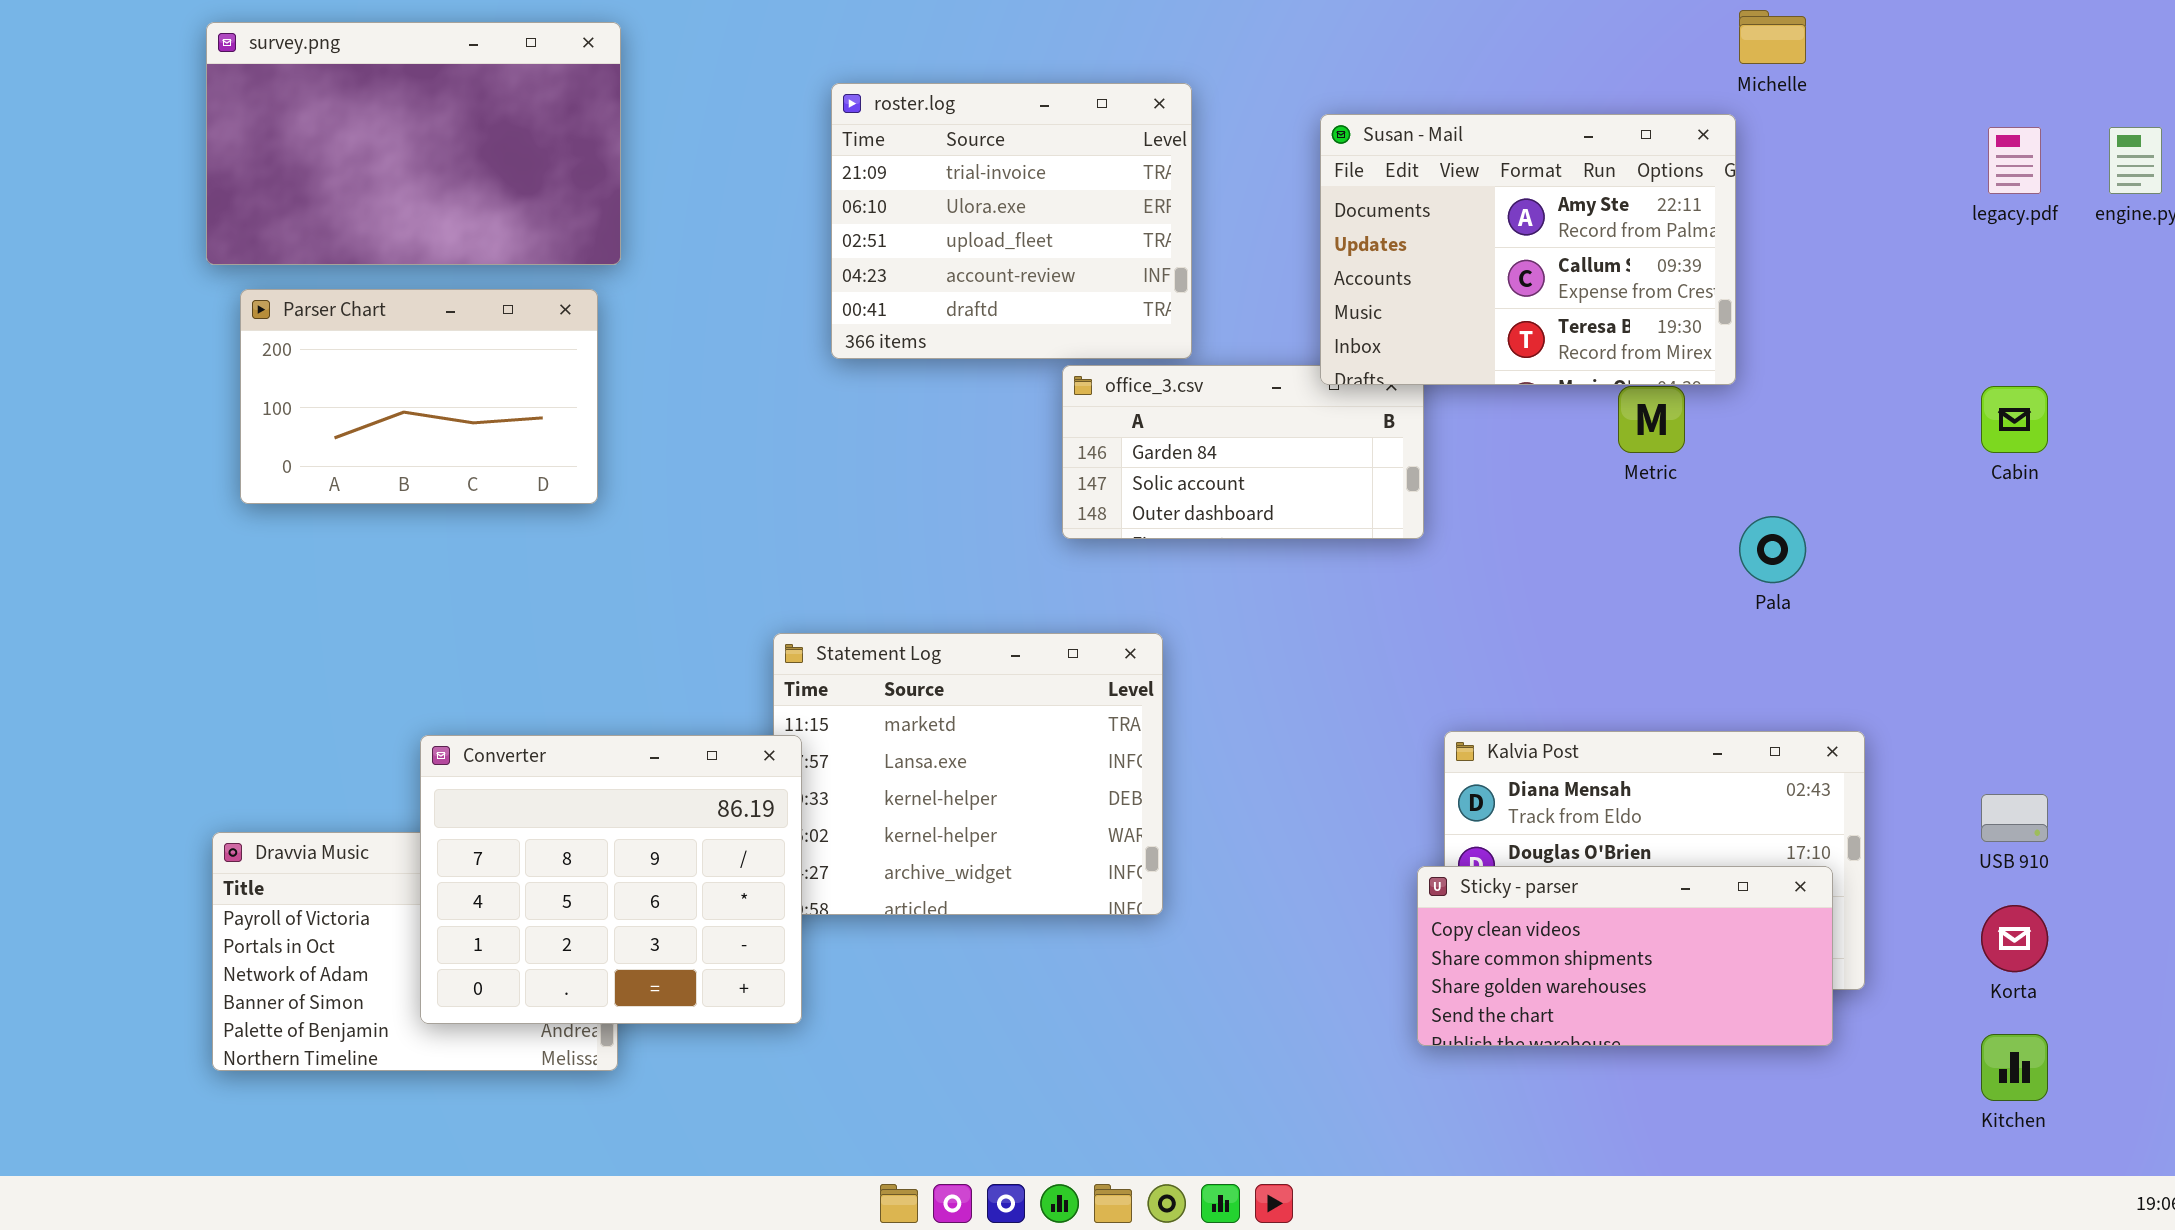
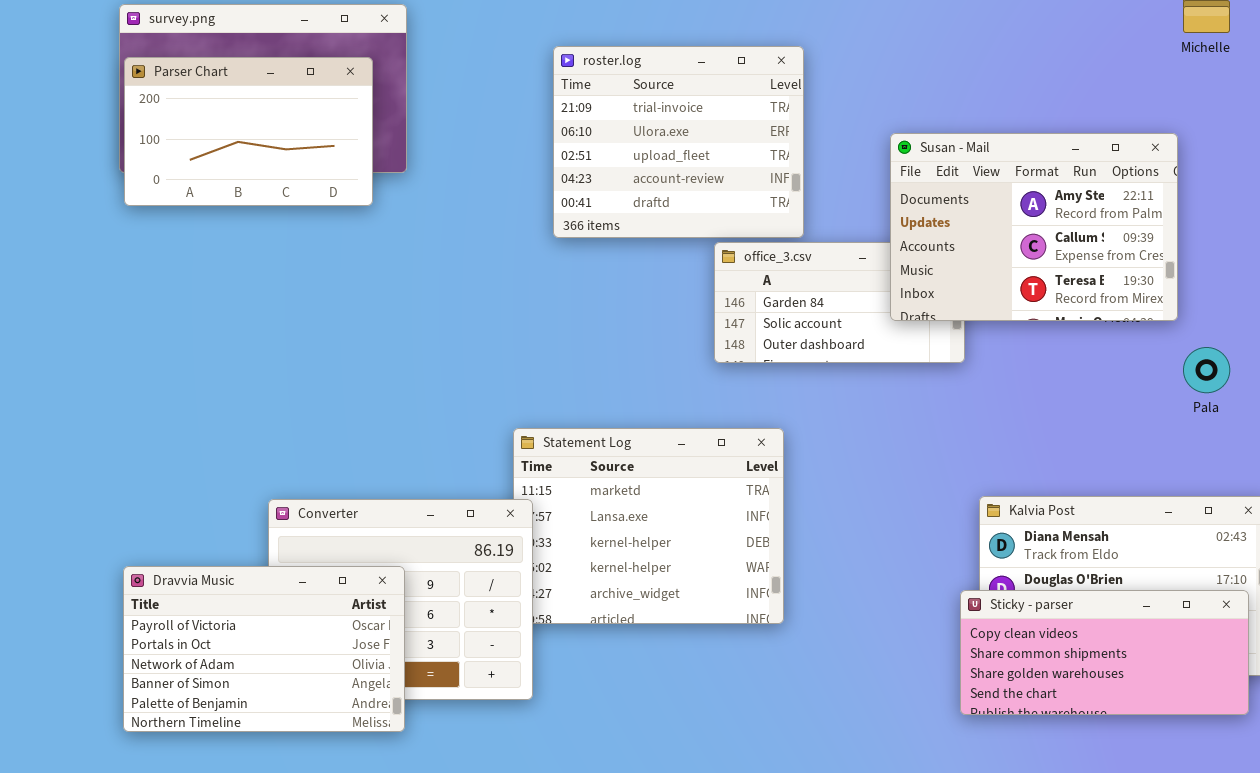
Susan - Mail: [1320,114,1736,385] -> [890,133,1178,321], moved
Parser Chart: [240,289,598,504] -> [124,57,373,206], moved
Dravvia Music: [212,832,618,1071] -> [123,566,405,732], raised

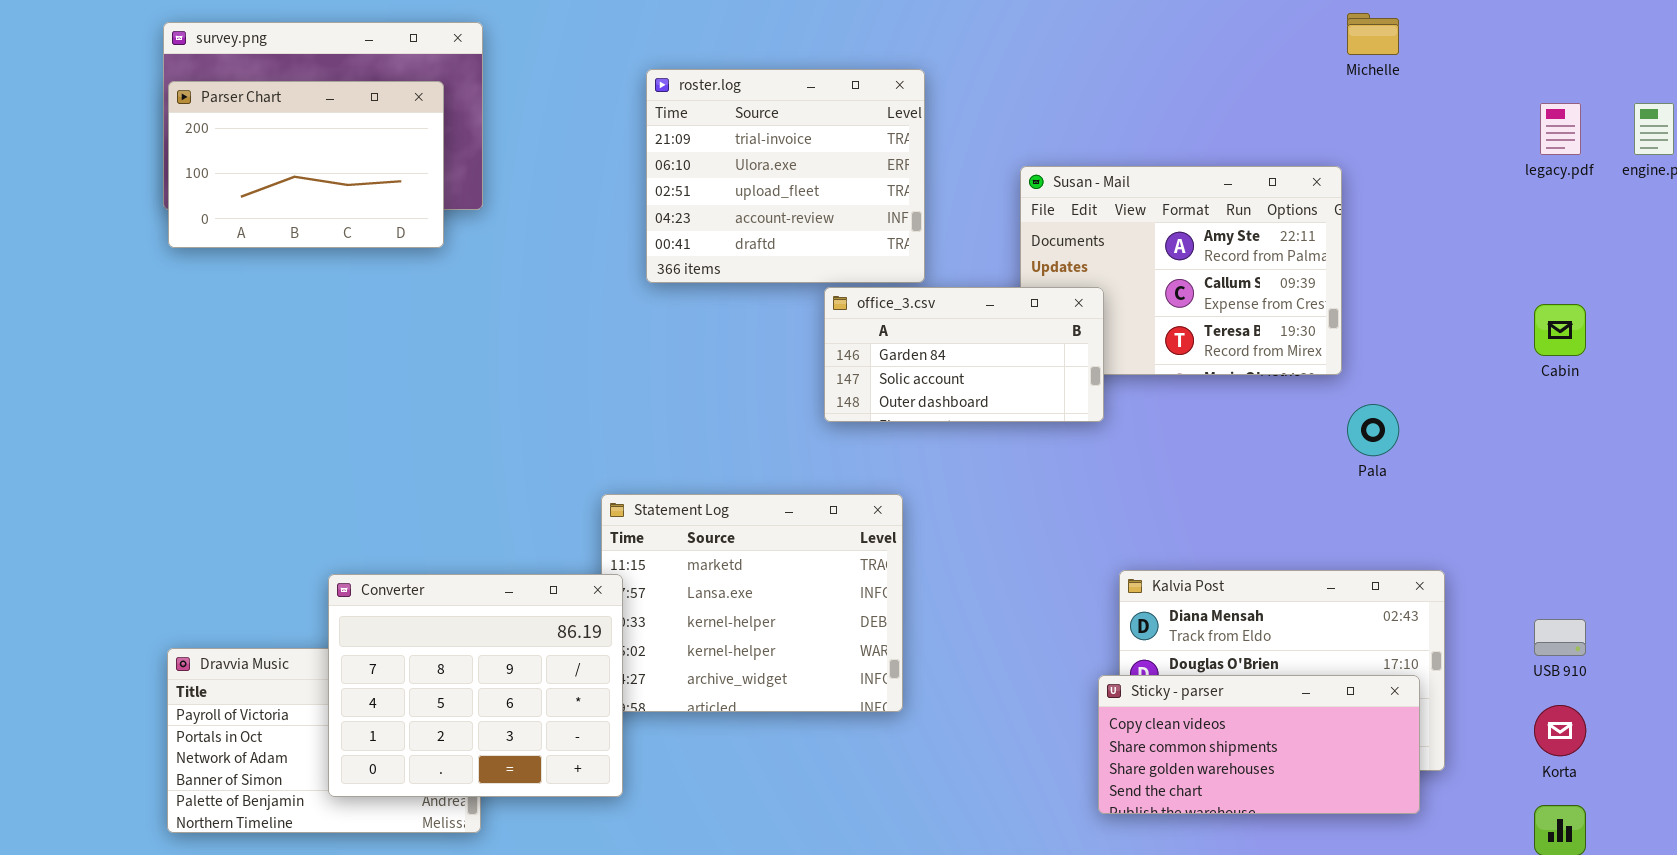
office_3.csv: [714,242,965,363] -> [824,287,1104,422], raised
Converter: [268,499,533,700] -> [328,574,623,797], raised

